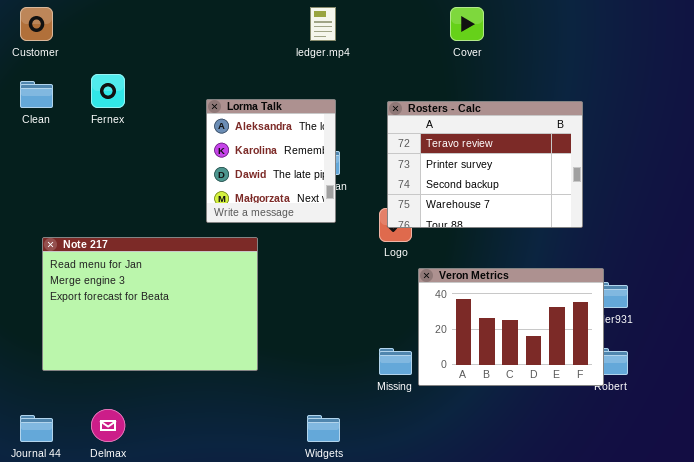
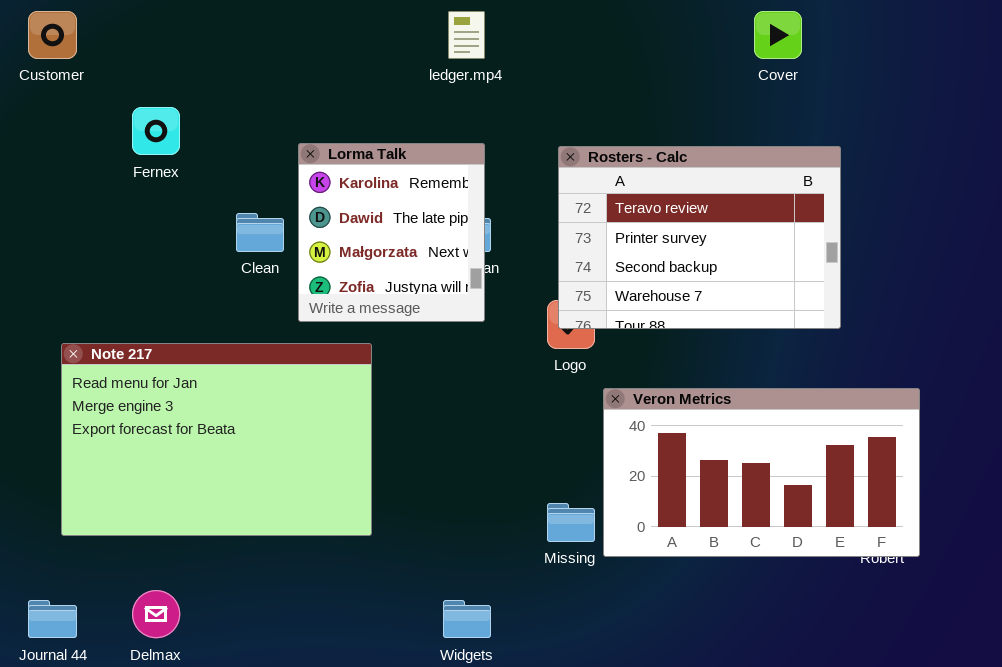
Cover: [450,7,484,41] -> [754,11,802,59], moved
Clean: [20,81,53,108] -> [236,213,284,252], moved
Lorma Talk: [206,99,336,223] -> [298,143,485,322], scrolled down 1 row
Veron Metrics: [418,268,604,386] -> [603,388,920,557], resized

